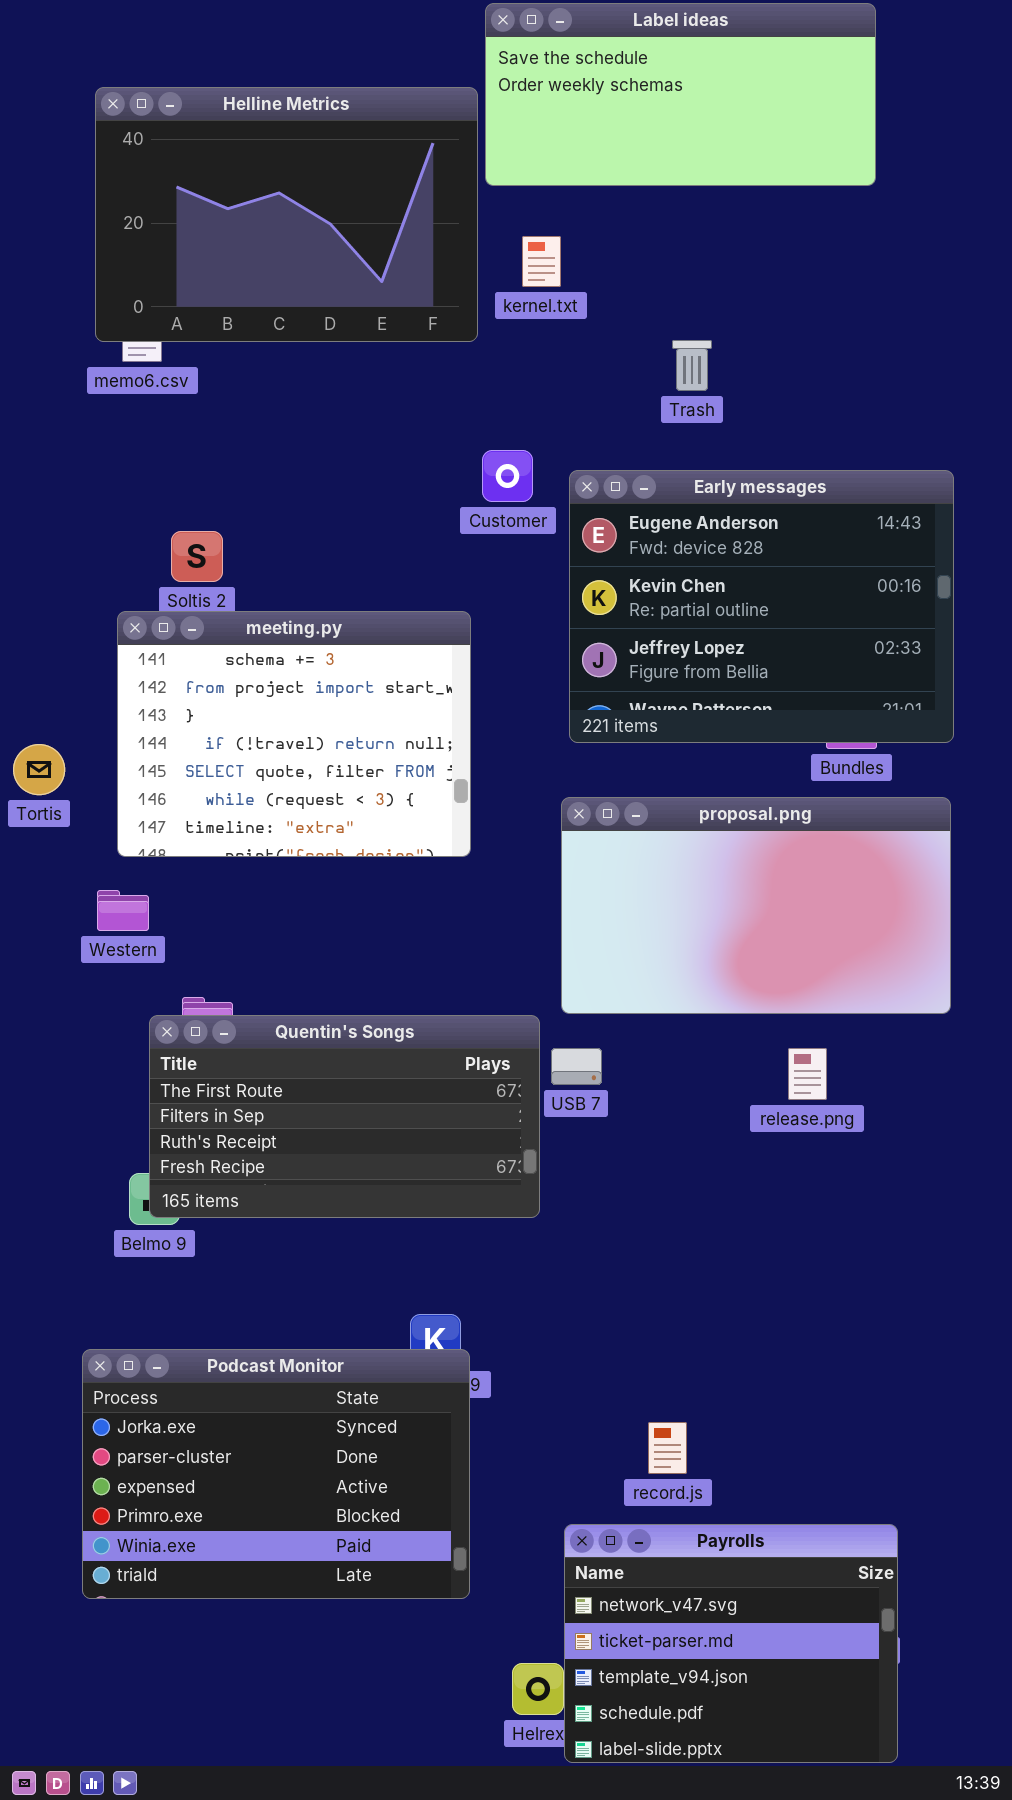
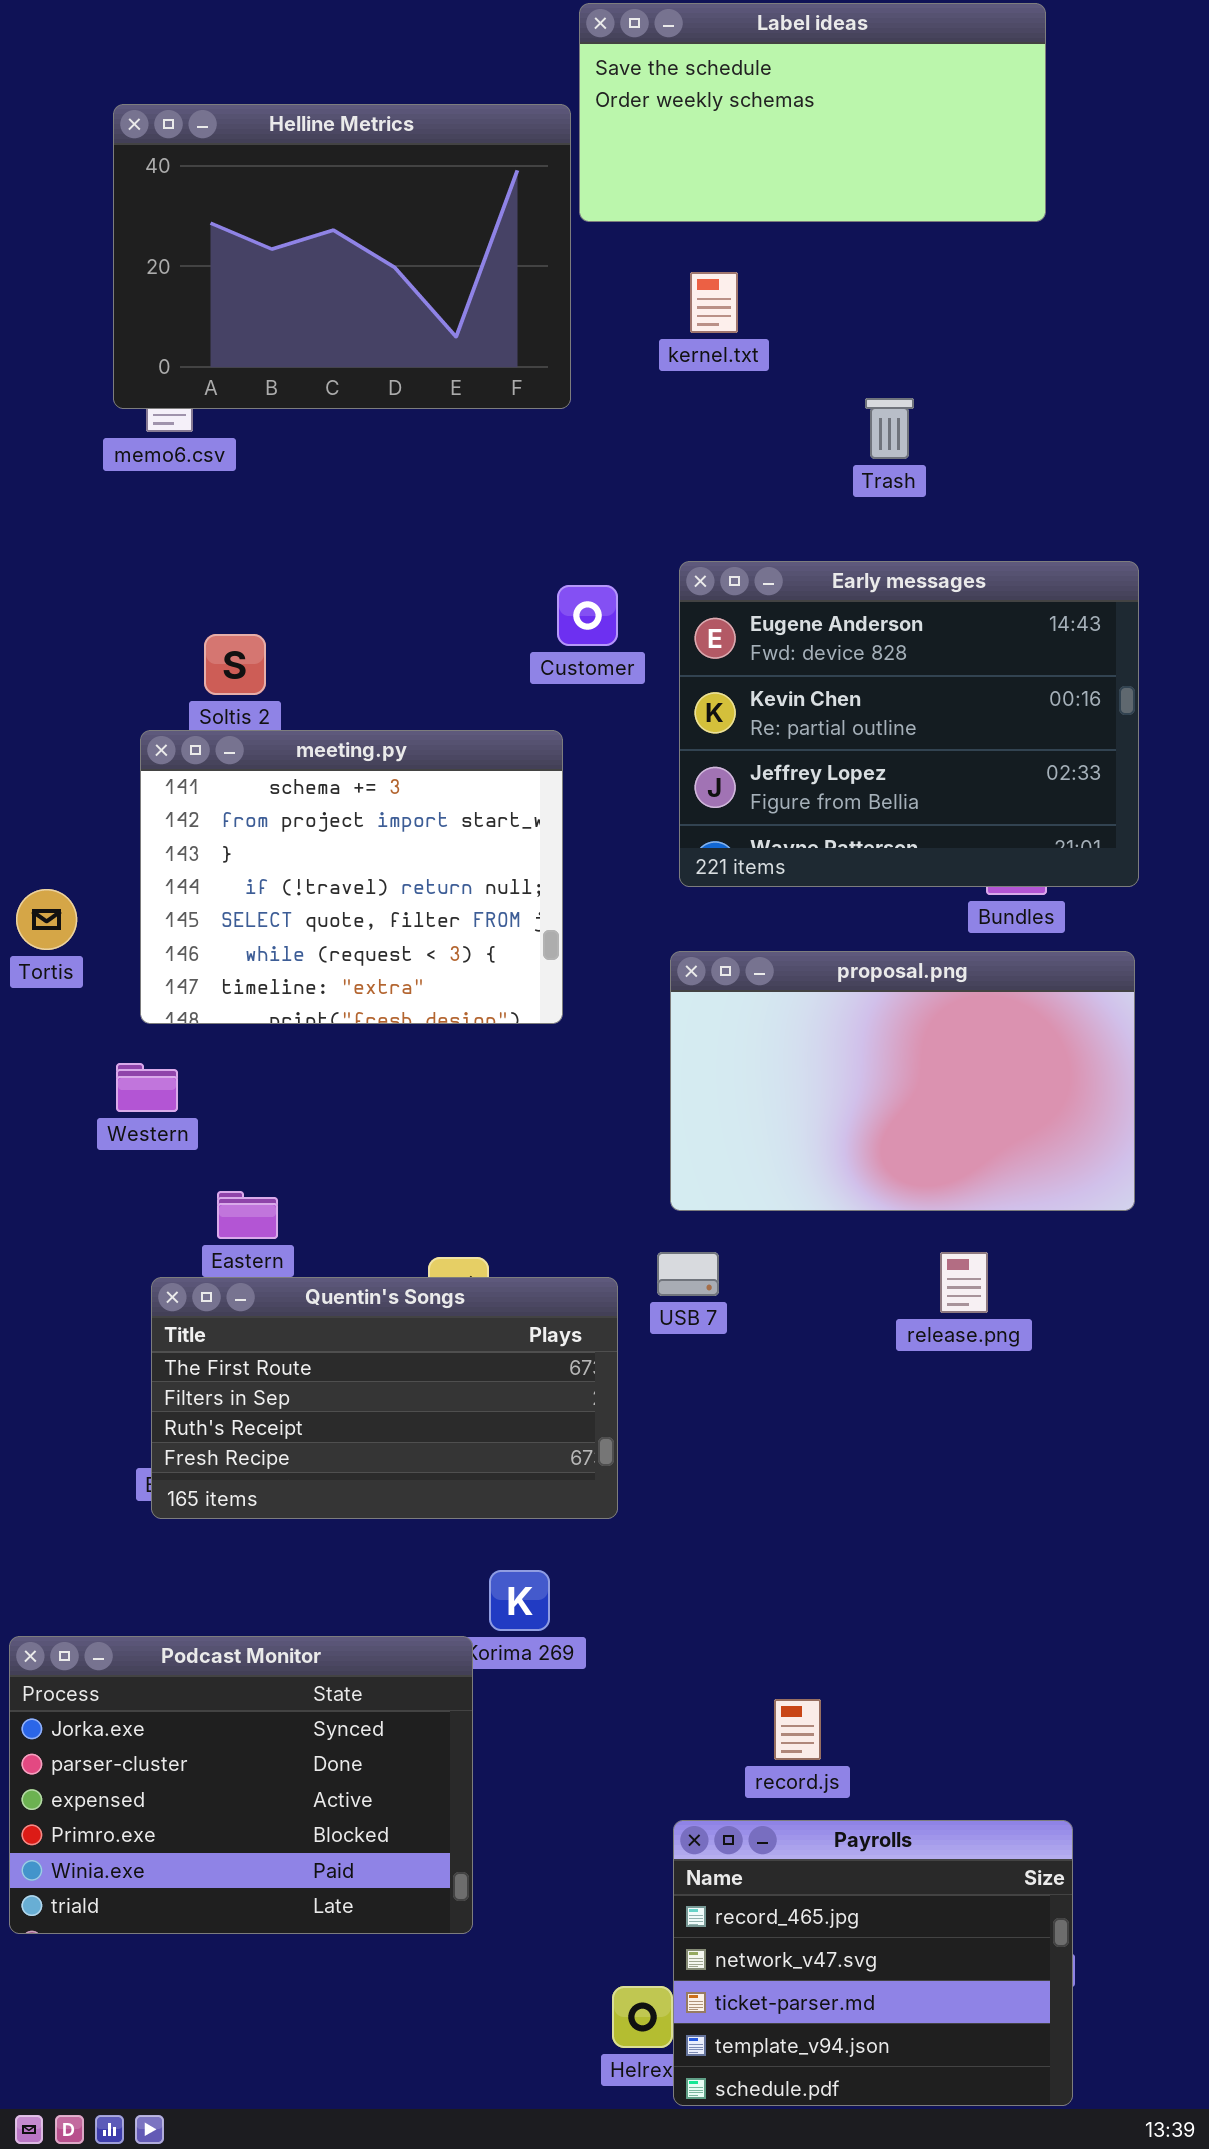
kernel.txt: [522,236,561,287] -> [690,272,738,333], moved
Trash: [672,340,712,391] -> [865,398,914,459], moved
Customer: [482,450,533,502] -> [557,585,618,646], moved
Quentin's Songs: [149,1015,540,1218] -> [151,1277,618,1519], moved
Podcast Monitor: [82,1349,470,1599] -> [9,1636,473,1934], moved
Payrolls: [564,1524,898,1763] -> [673,1820,1073,2106], scrolled up 1 row

